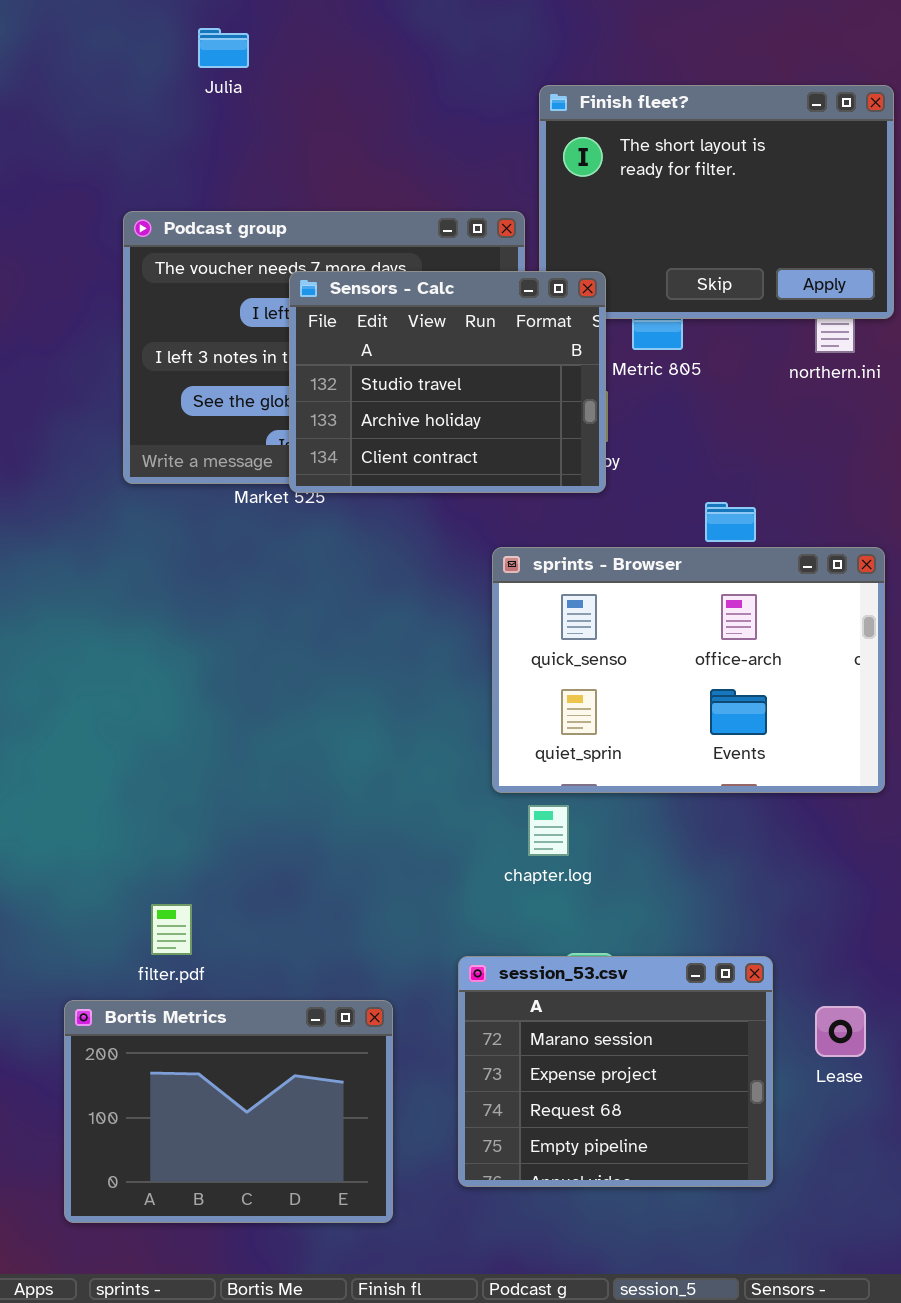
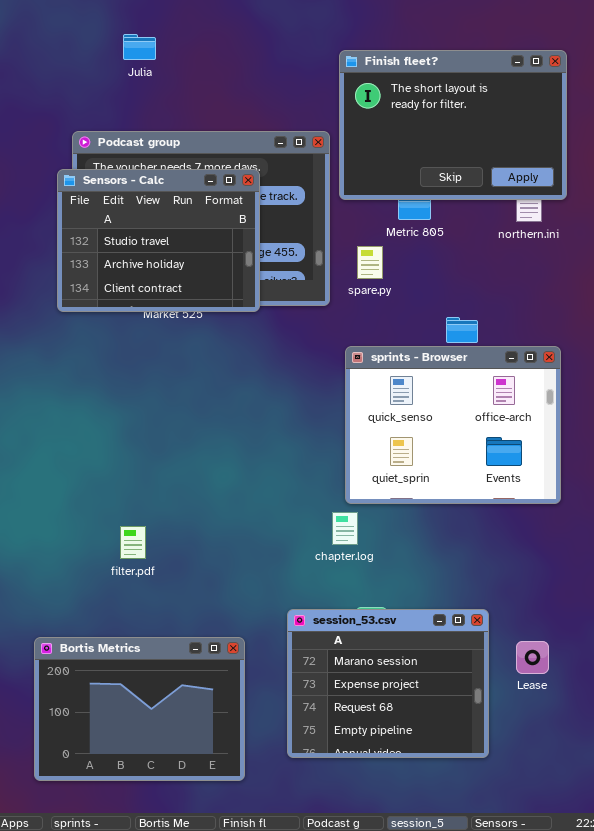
Julia: [198,28,249,68] -> [123,34,156,60], moved
Sensors - Calc: [289,271,606,493] -> [57,169,260,312], moved
sprints - Browser: [492,547,885,793] -> [345,346,561,504], resized
filter.pdf: [151,904,192,955] -> [120,526,146,559], moved

